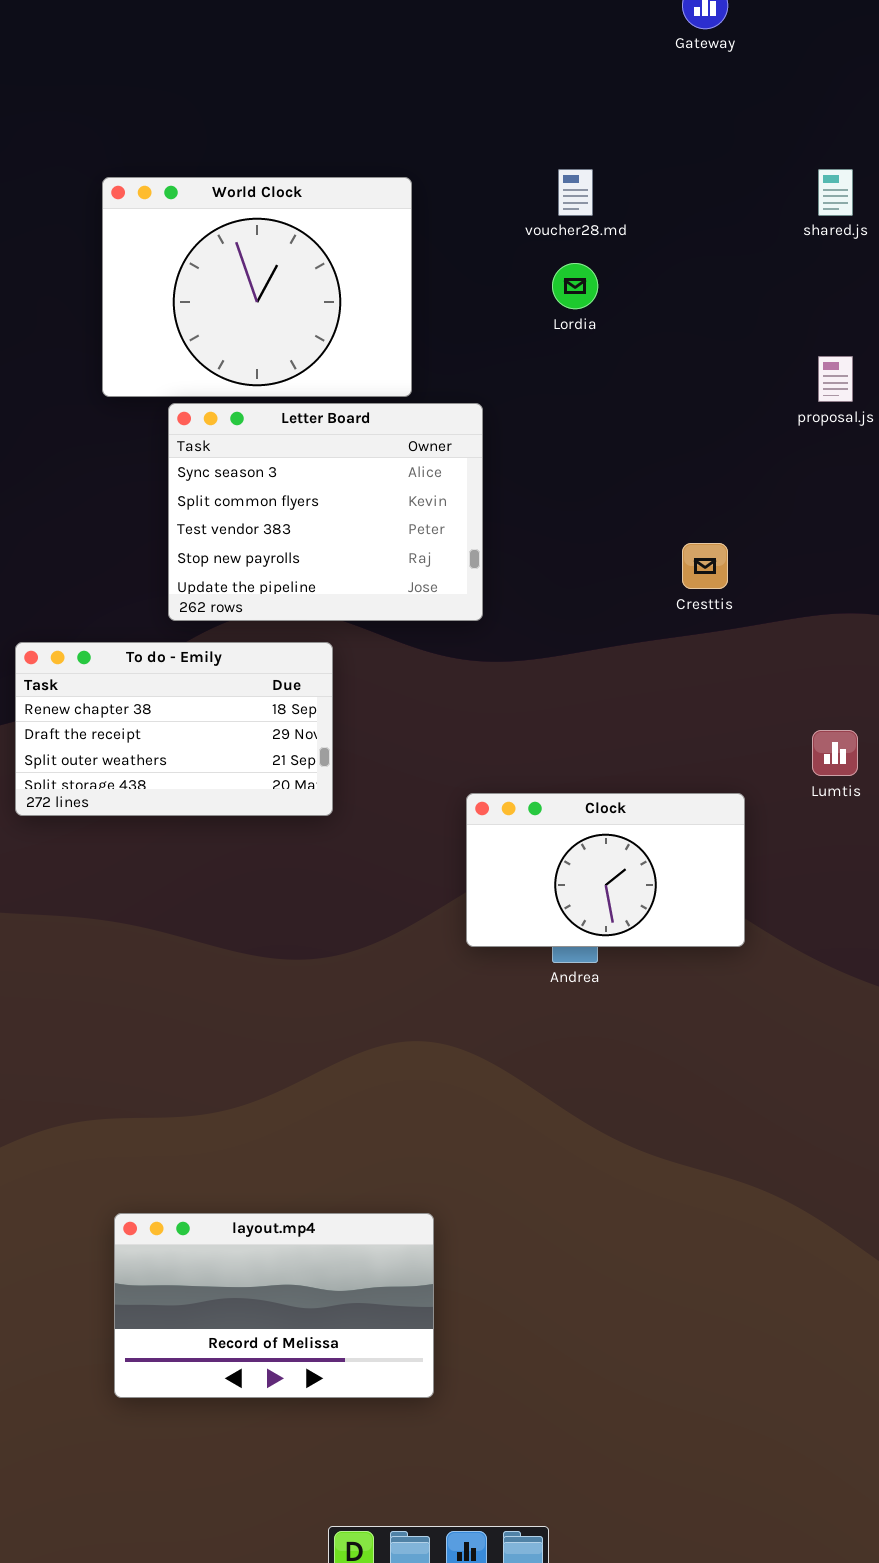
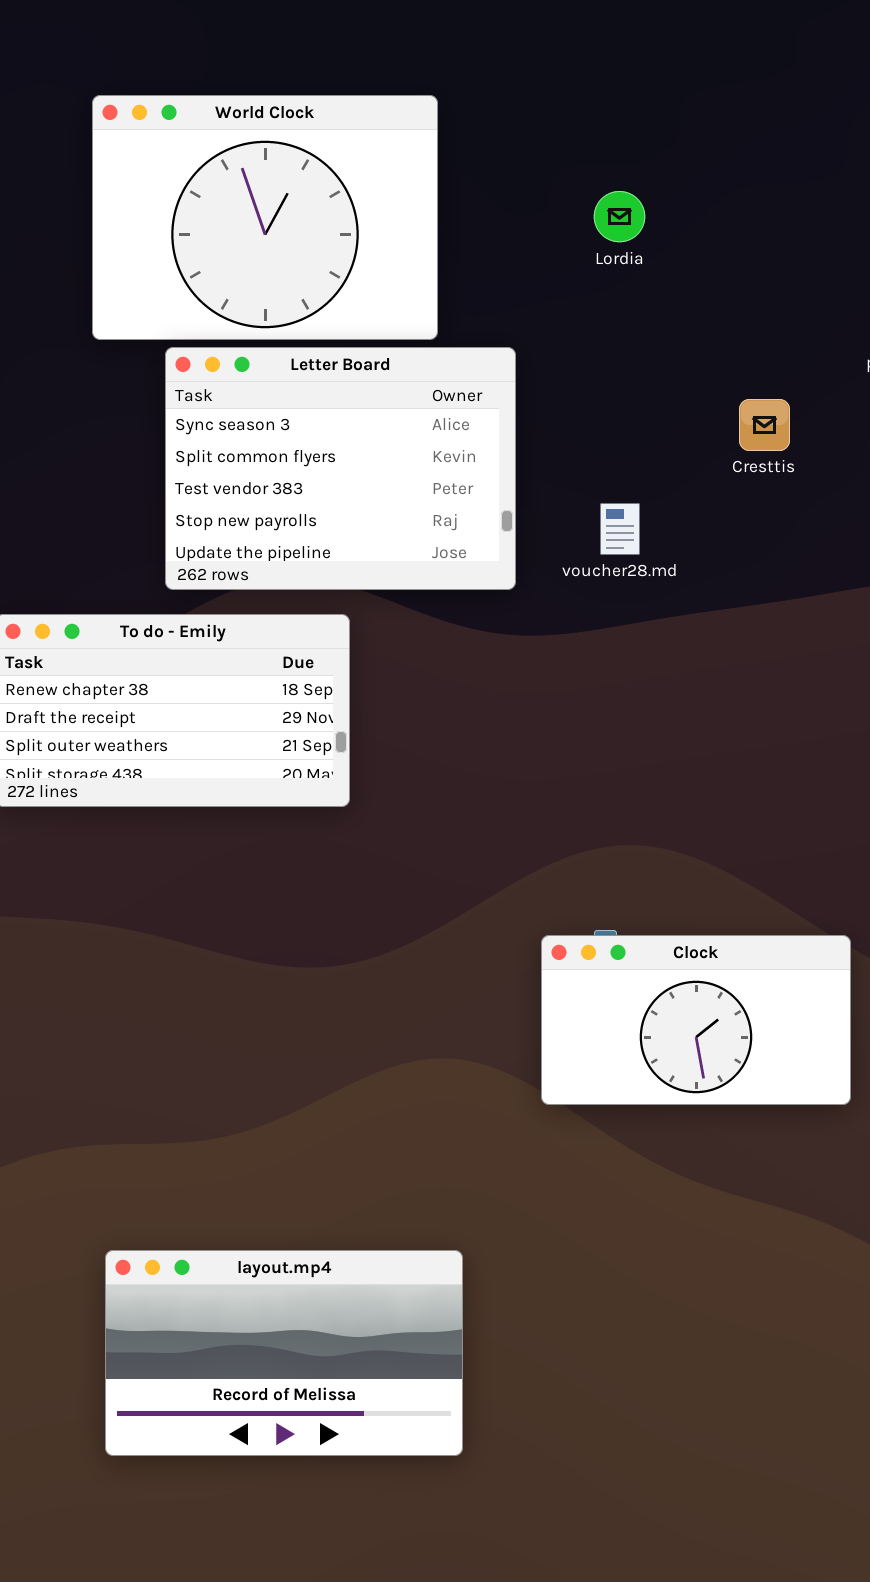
voucher28.md: [558,169,593,216] -> [600,503,640,555], moved
Cresttis: [682,543,728,589] -> [739,399,790,451], moved
Clock: [466,793,745,947] -> [541,935,851,1105], moved

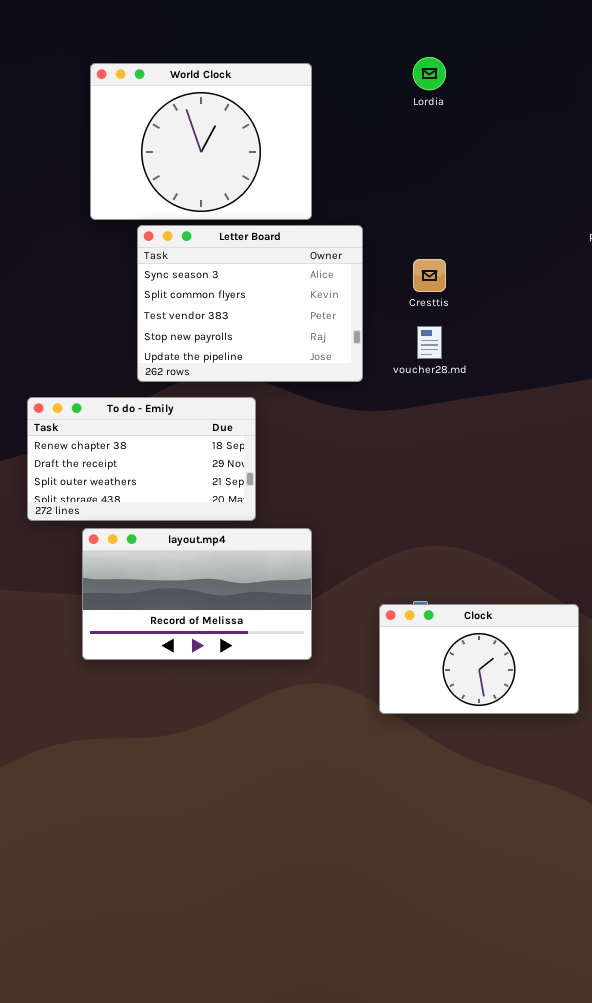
Lordia: [594,191,645,242] -> [413,57,446,90], moved
Cresttis: [739,399,790,451] -> [413,259,446,292], moved
layout.mp4: [105,1250,463,1456] -> [82,528,312,660], moved

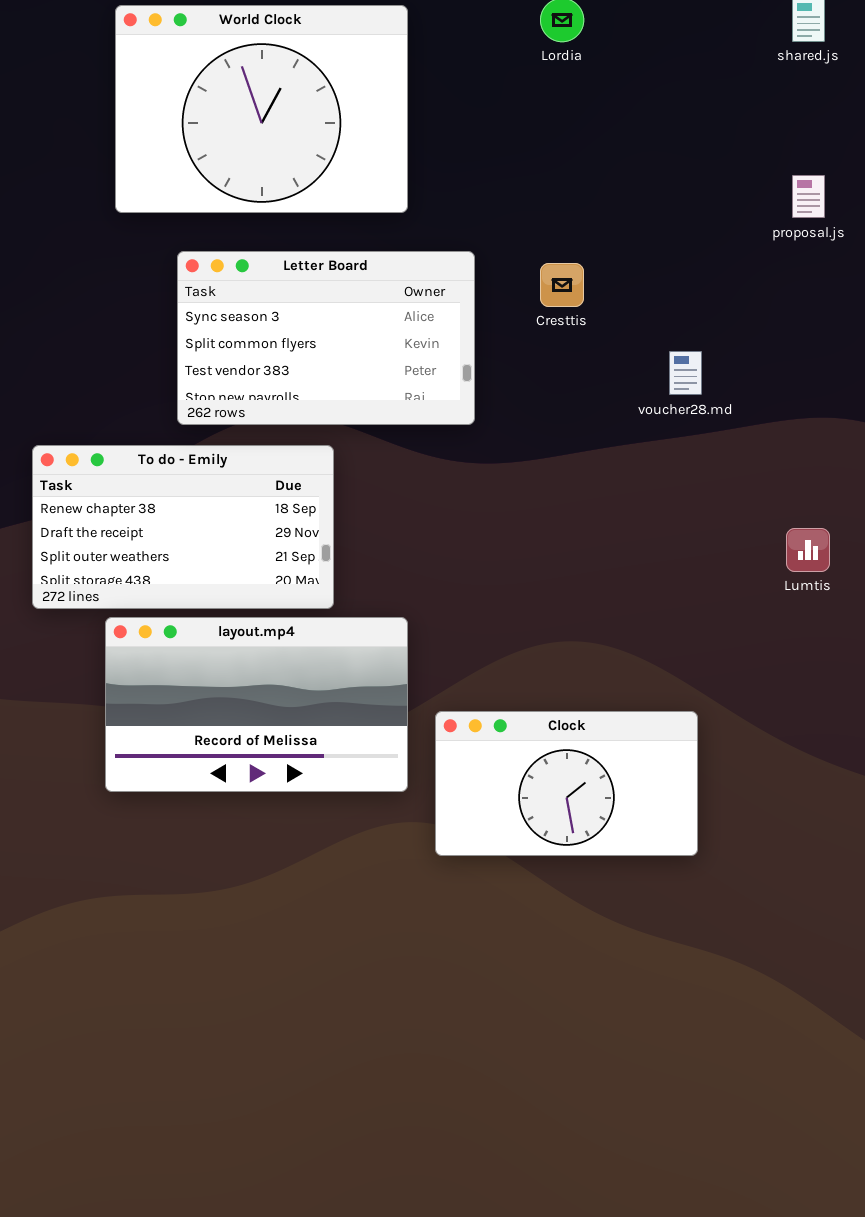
Letter Board: [137,225,363,382] -> [177,251,475,425], resized
voucher28.md: [417,326,442,359] -> [669,351,702,395], moved
Clock: [379,604,579,714] -> [435,711,698,856], moved

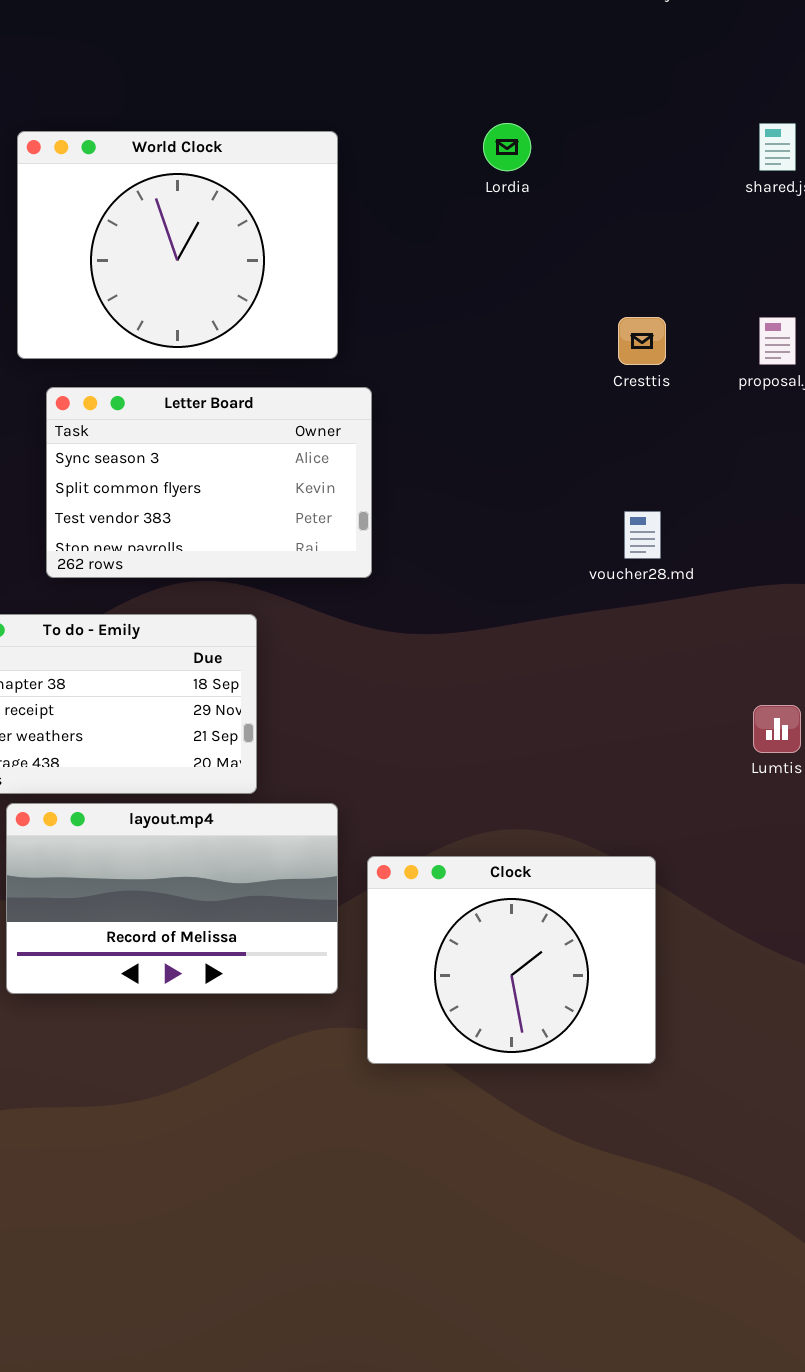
Letter Board: [177,251,475,425] -> [46,387,372,578], moved
Cresttis: [540,263,584,307] -> [618,317,666,365], moved
Clock: [435,711,698,856] -> [367,856,656,1064], resized

